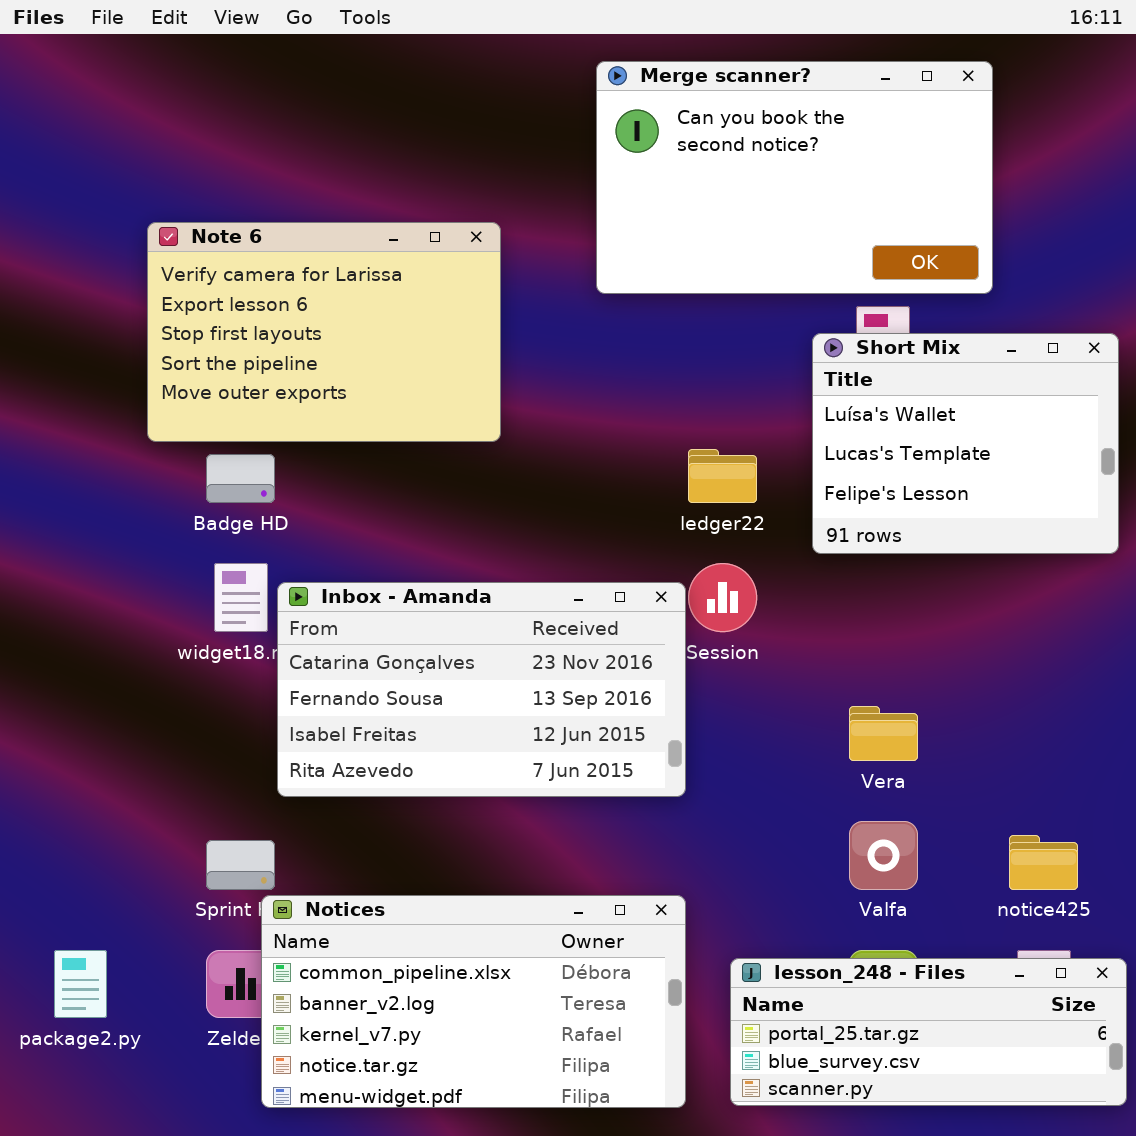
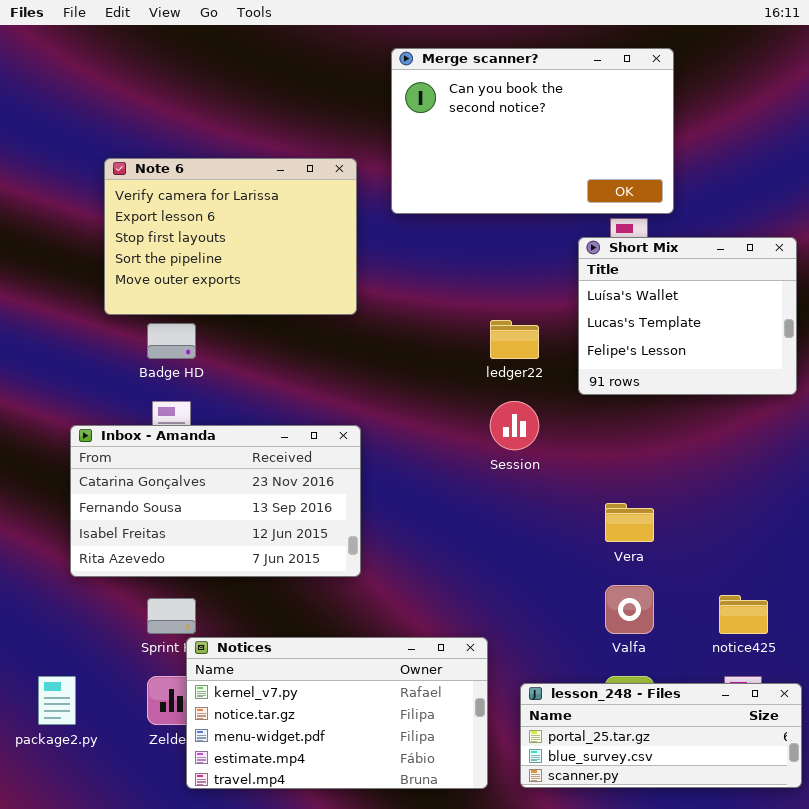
Merge scanner?: [596,61,993,294] -> [391,48,674,214], moved
Inbox - Amanda: [277,582,686,797] -> [70,425,361,577], moved
Notices: [261,895,686,1108] -> [186,637,488,789], scrolled down 2 rows

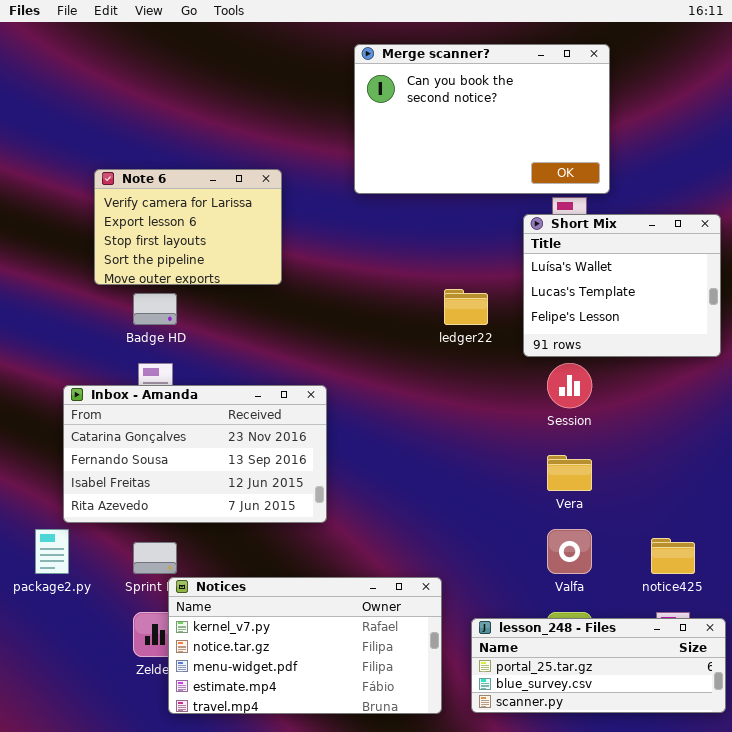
Note 6: [104,158,357,315] -> [94,169,282,285], resized
Session: [490,401,539,450] -> [547,363,592,408], moved
package2.py: [38,676,76,725] -> [35,529,69,574], moved

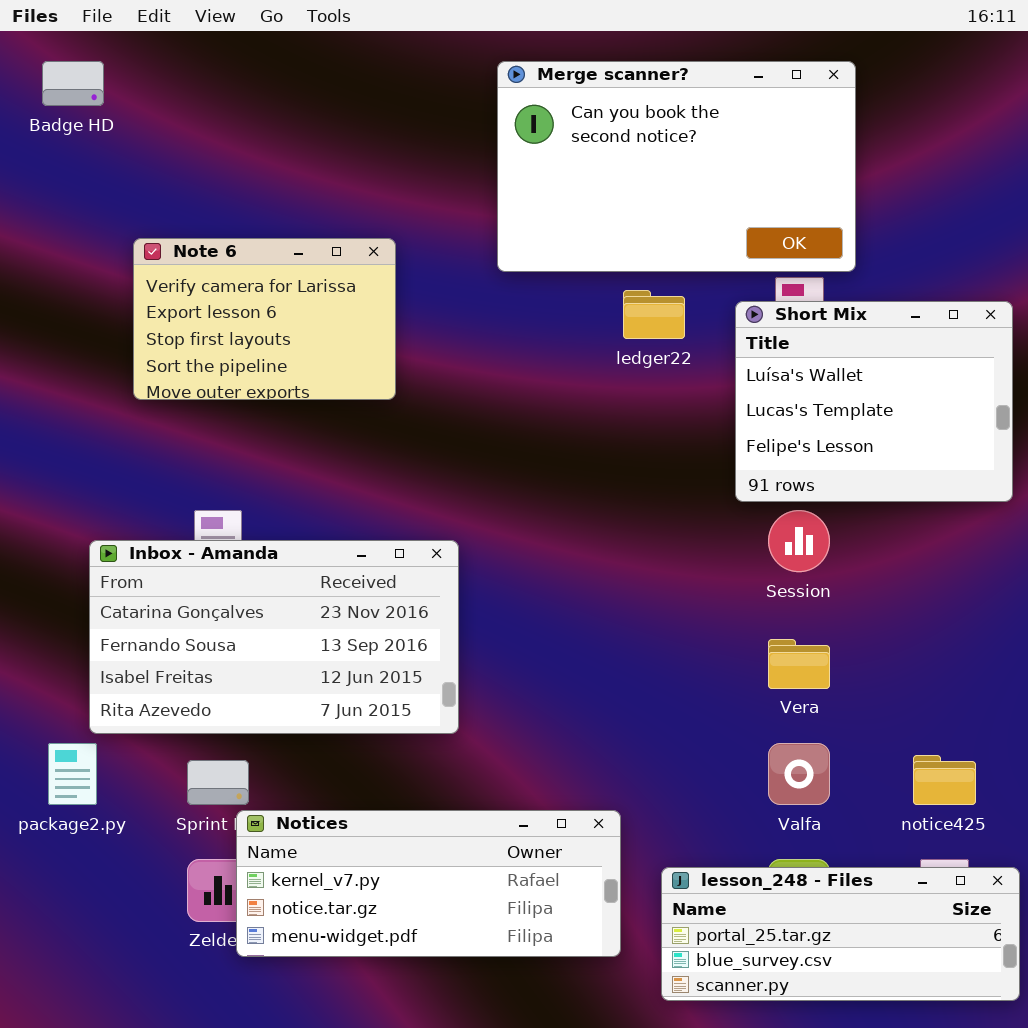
ledger22: [444,289,488,325] -> [623,290,685,339], moved
Badge HD: [133,293,177,325] -> [42,61,104,106], moved
Notices: [168,577,442,714] -> [236,810,621,957], resized

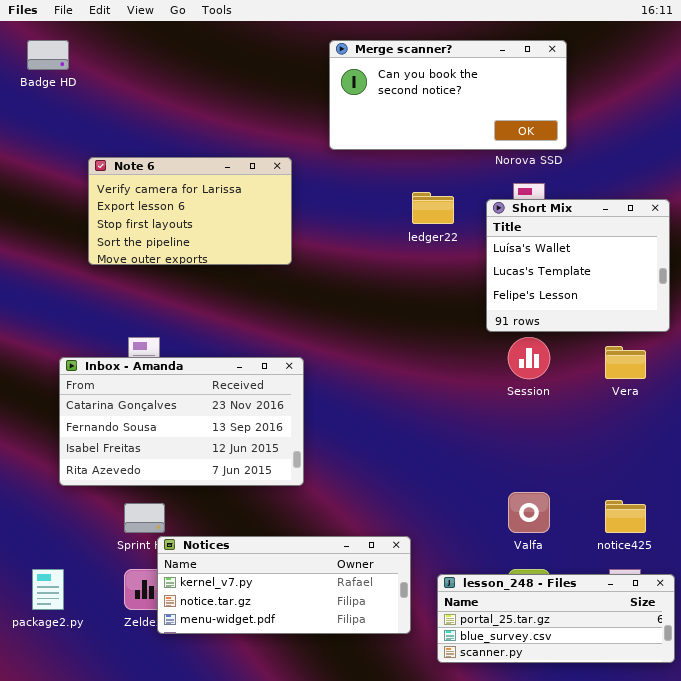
Merge scanner?: [497,61,856,272] -> [329,40,567,150], resized
Note 6: [133,238,396,400] -> [88,157,292,265], resized
Vera: [768,639,830,689] -> [605,346,646,379], moved
package2.py: [48,743,97,805] -> [32,569,64,610], moved

